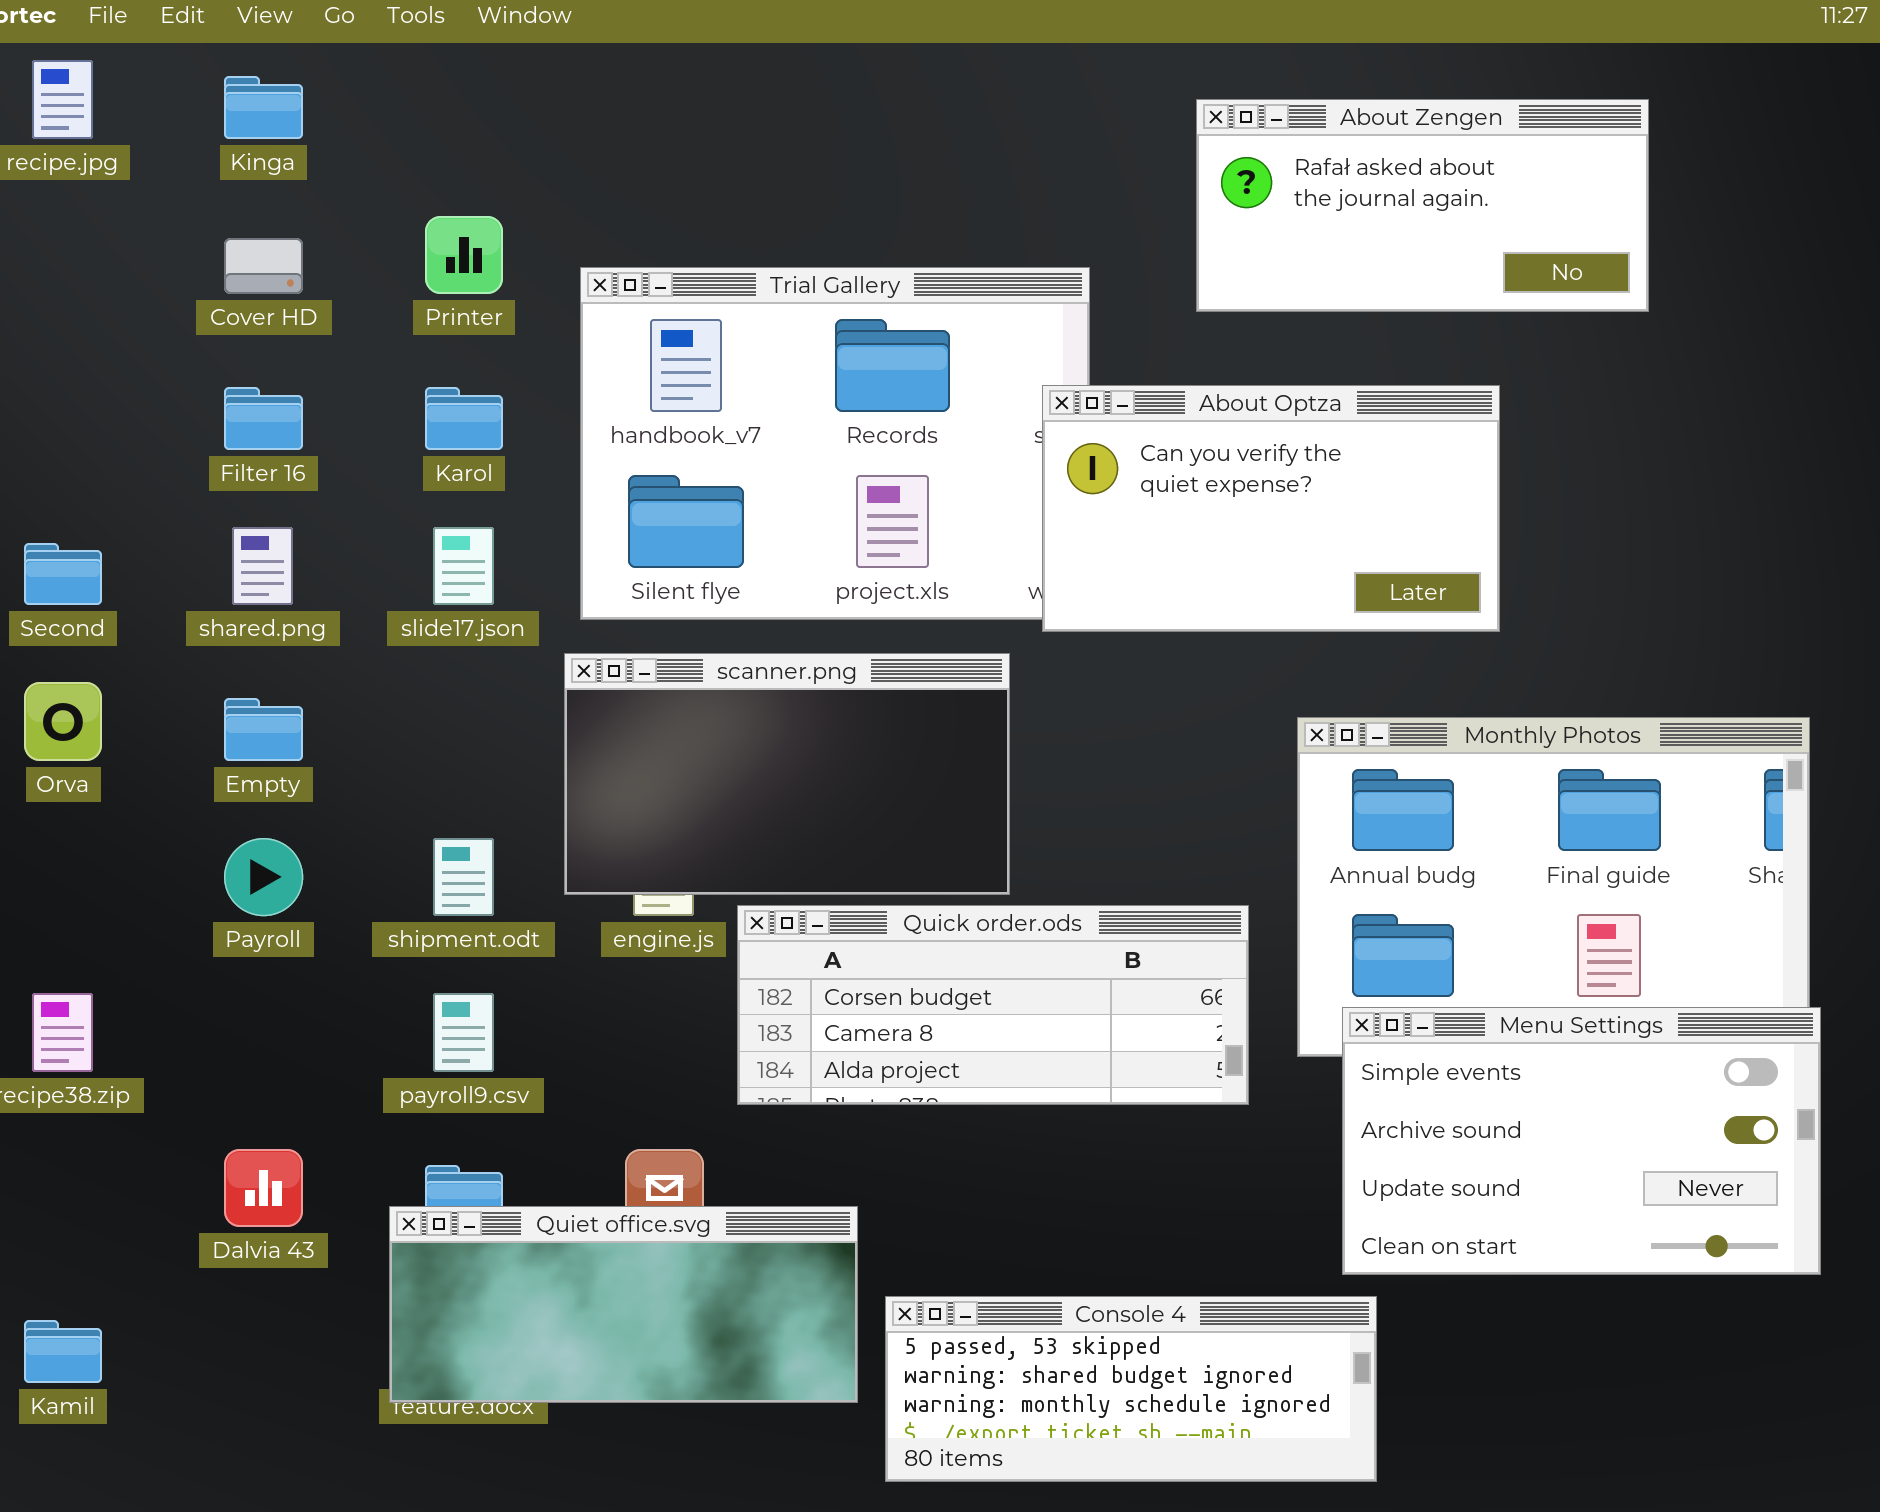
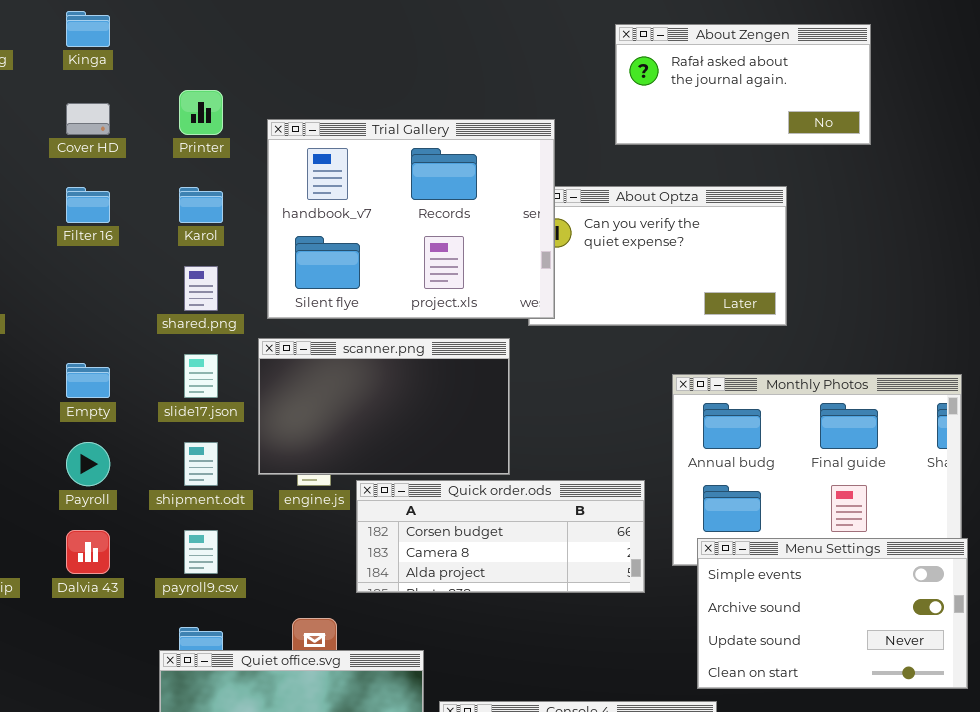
Trial Gallery: [580,267,1090,620] -> [267,119,555,319], raised
shared.png: [232,527,293,605] -> [184,266,218,311], moved
slide17.json: [433,527,494,605] -> [184,354,218,398], moved
Dalvia 43: [224,1149,303,1227] -> [66,530,110,574], moved

